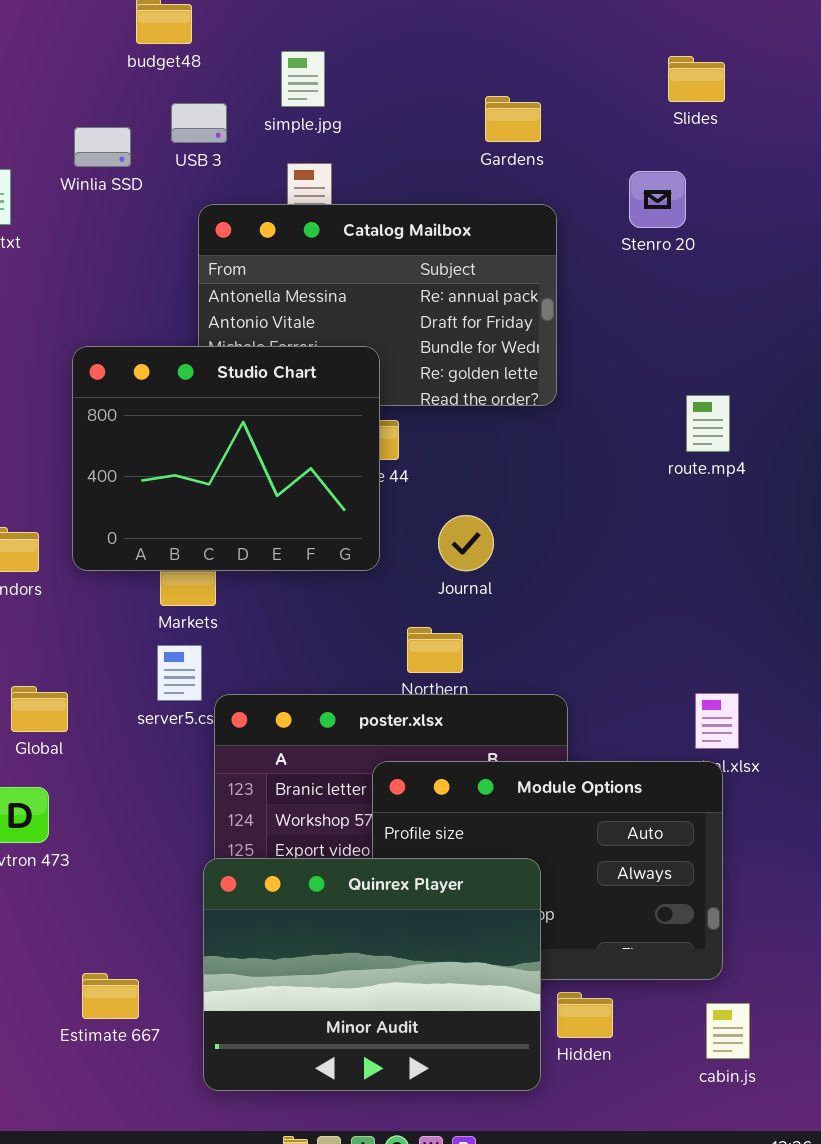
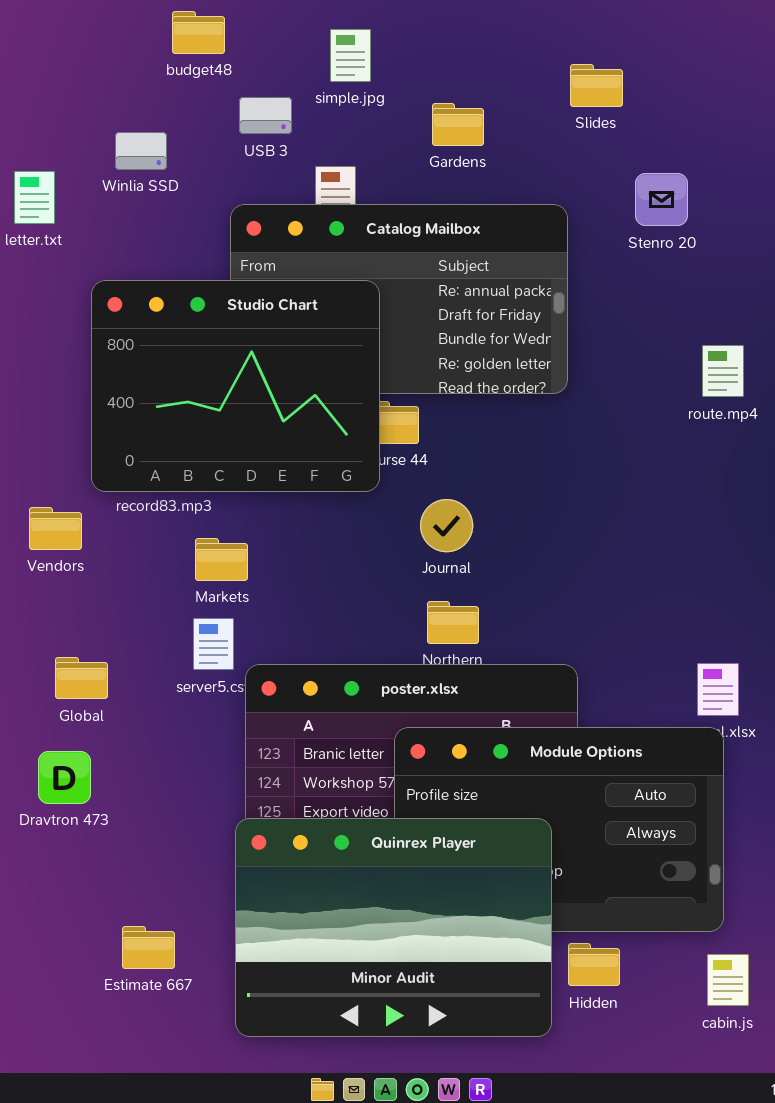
simple.jpg: [281,51,325,107] -> [330,29,371,82], moved
Slides: [668,56,725,102] -> [570,64,623,107], moved
Gardens: [485,96,541,142] -> [432,103,484,146], moved
USB 3: [171,103,227,143] -> [239,97,292,134], moved
Studio Chart: [72,346,380,571] -> [91,280,380,492], moved
route.mp4: [686,395,730,452] -> [702,345,744,397], moved
Journal: [438,515,494,571] -> [420,499,473,552], moved

